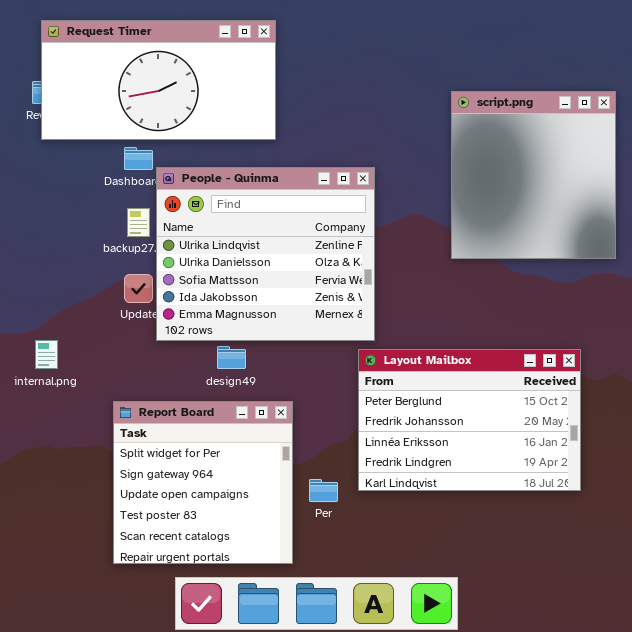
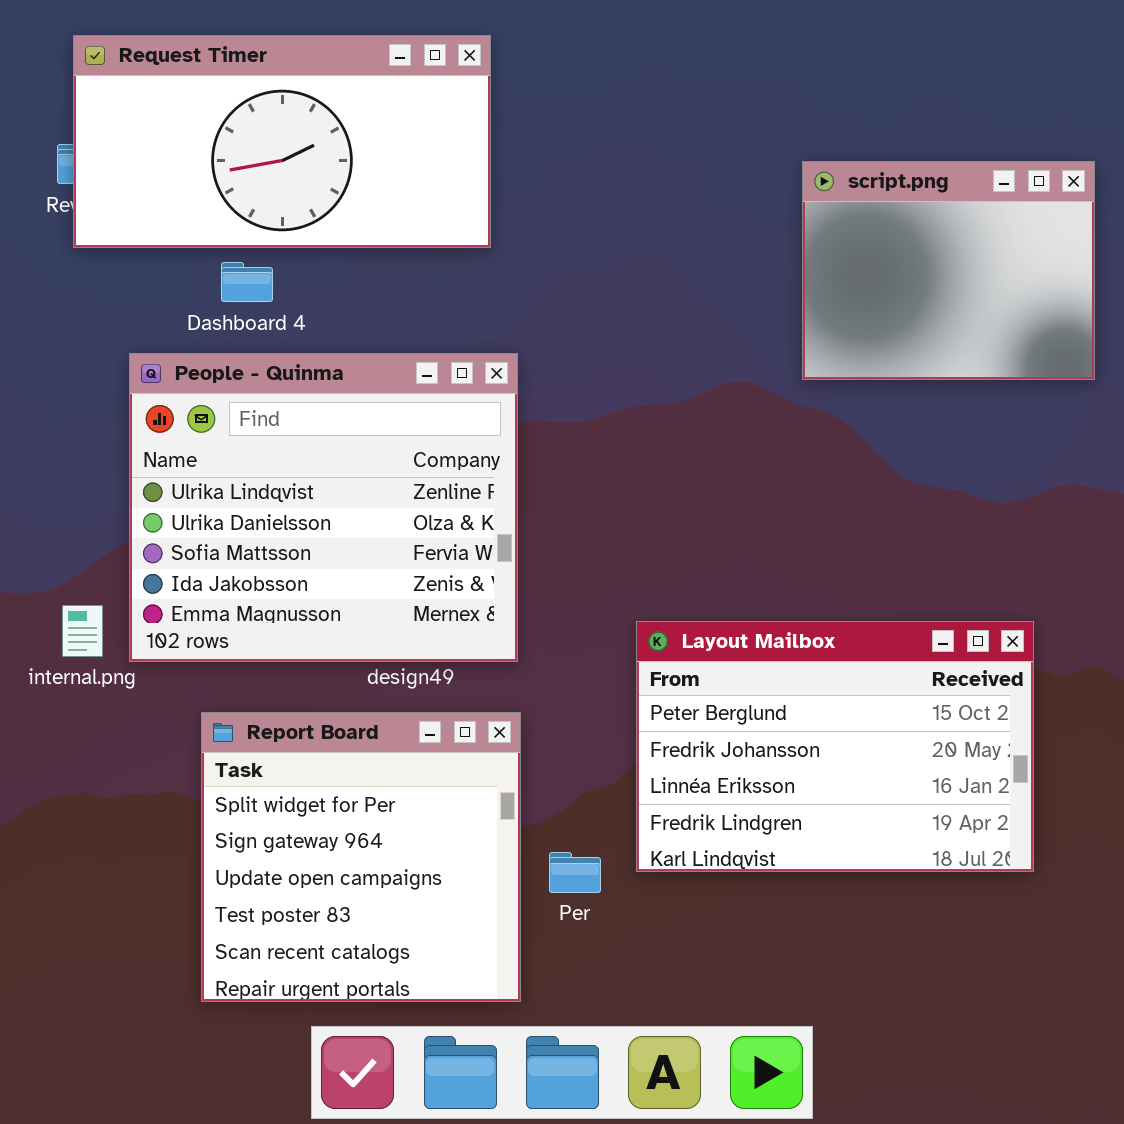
script.png: [451,91,616,259] -> [802,161,1095,380], resized
People - Quinma: [156,167,375,341] -> [129,353,518,662], moved

